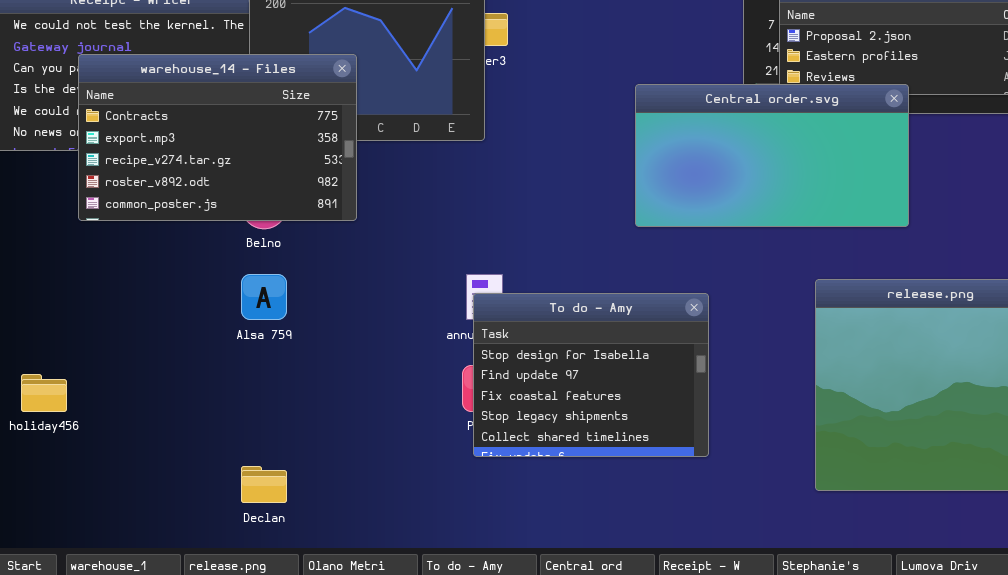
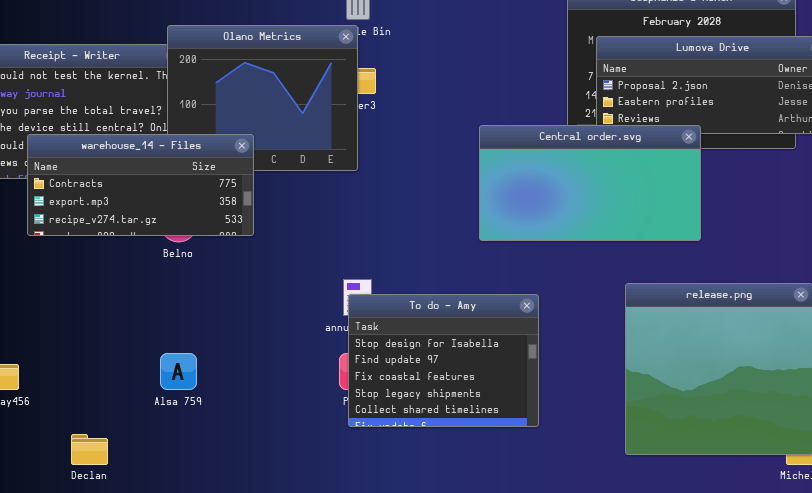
warehouse_14 - Files: [78,54,357,221] -> [27,134,254,236], resized
Alsa 759: [241,274,287,320] -> [160,353,197,390], moved
Declan: [241,466,287,503] -> [71,434,108,465], moved

